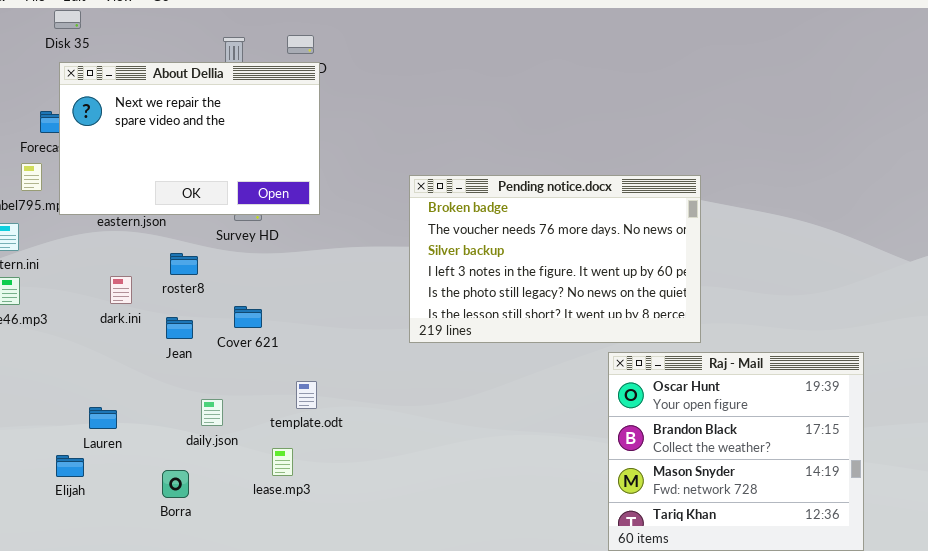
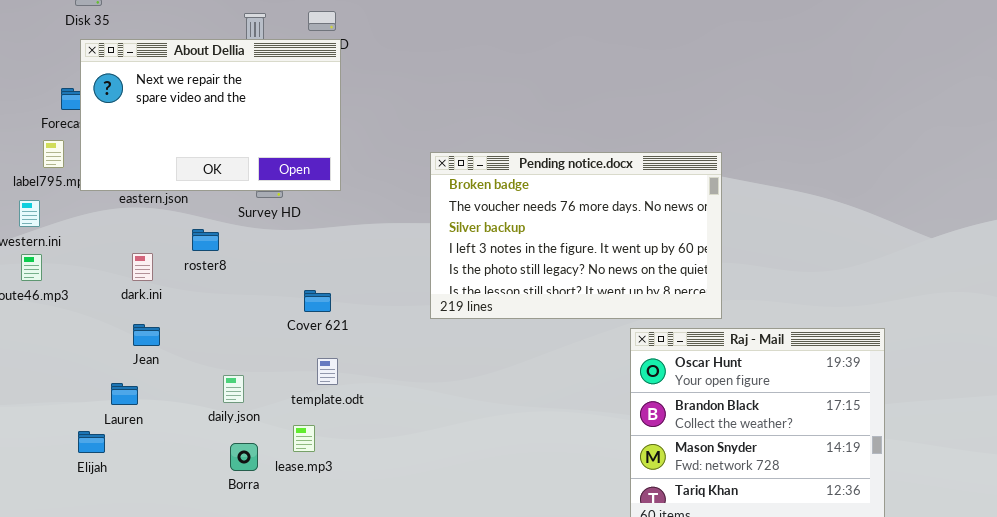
Cover 621: [234,306,262,328] -> [304,290,331,312], moved
Jean: [166,317,193,339] -> [133,324,160,346], moved
Borra: [162,470,189,498] -> [230,443,258,471], moved

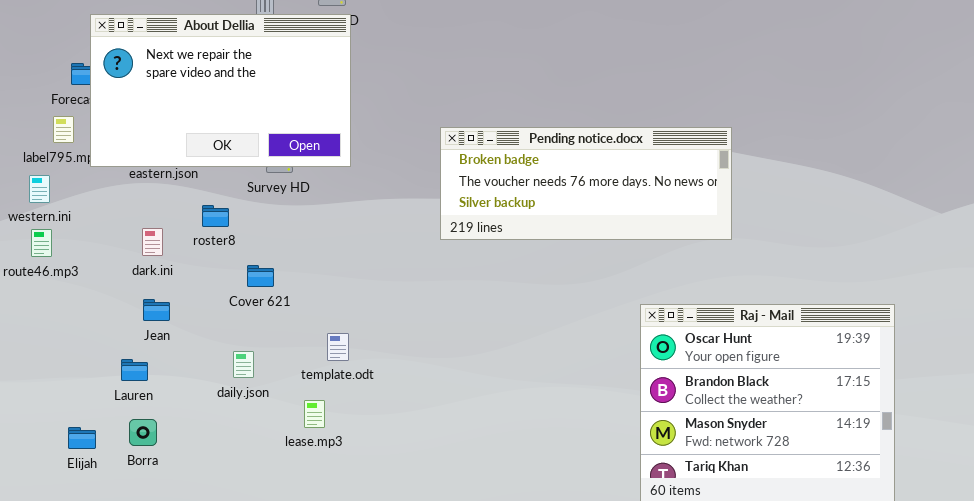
Pending notice.docx: [430,152,722,319] -> [440,127,732,240], resized
Cover 621: [304,290,331,312] -> [247,265,274,287], moved
Elijah: [78,431,105,453] -> [68,427,96,449], moved
Borra: [230,443,258,471] -> [129,419,157,446], moved

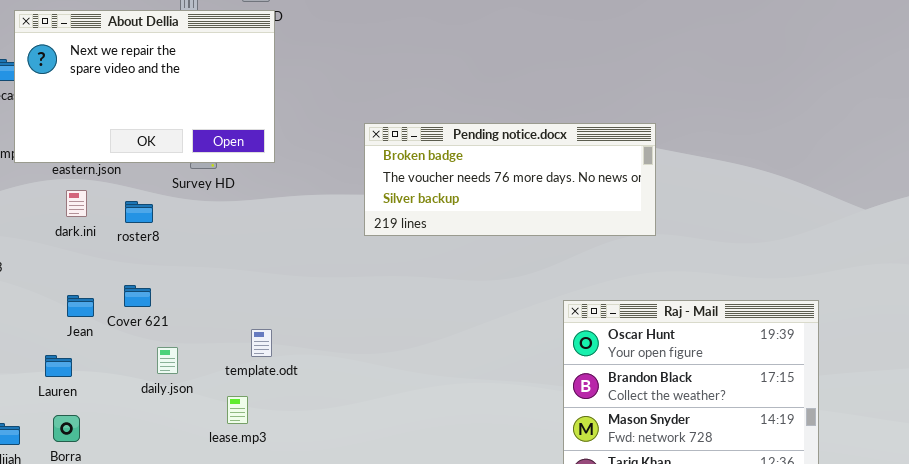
dark.ini: [142,228,163,256] -> [66,190,87,217], moved
Cover 621: [247,265,274,287] -> [124,285,151,307], moved

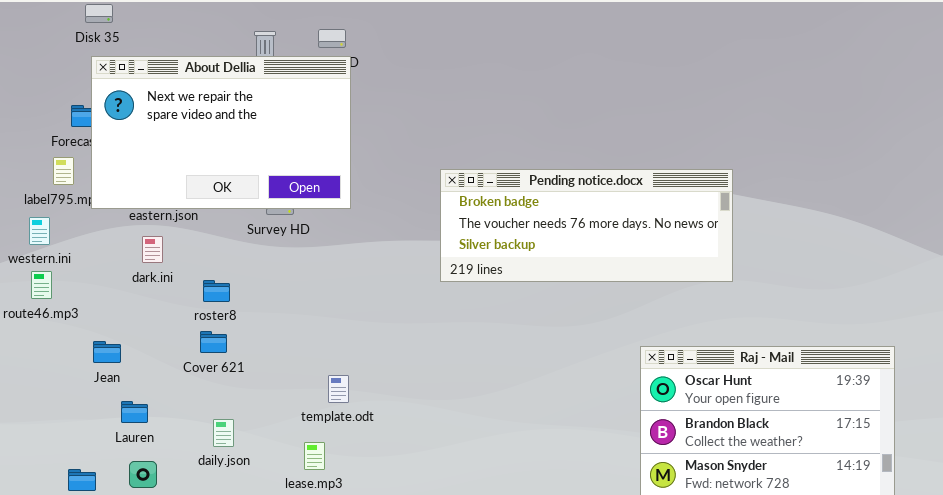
roster8: [125,201,153,223] -> [203,280,230,302], moved
Jean: [67,295,94,317] -> [93,341,121,363], moved
daily.json: [157,347,178,374] -> [213,419,234,447], moved

